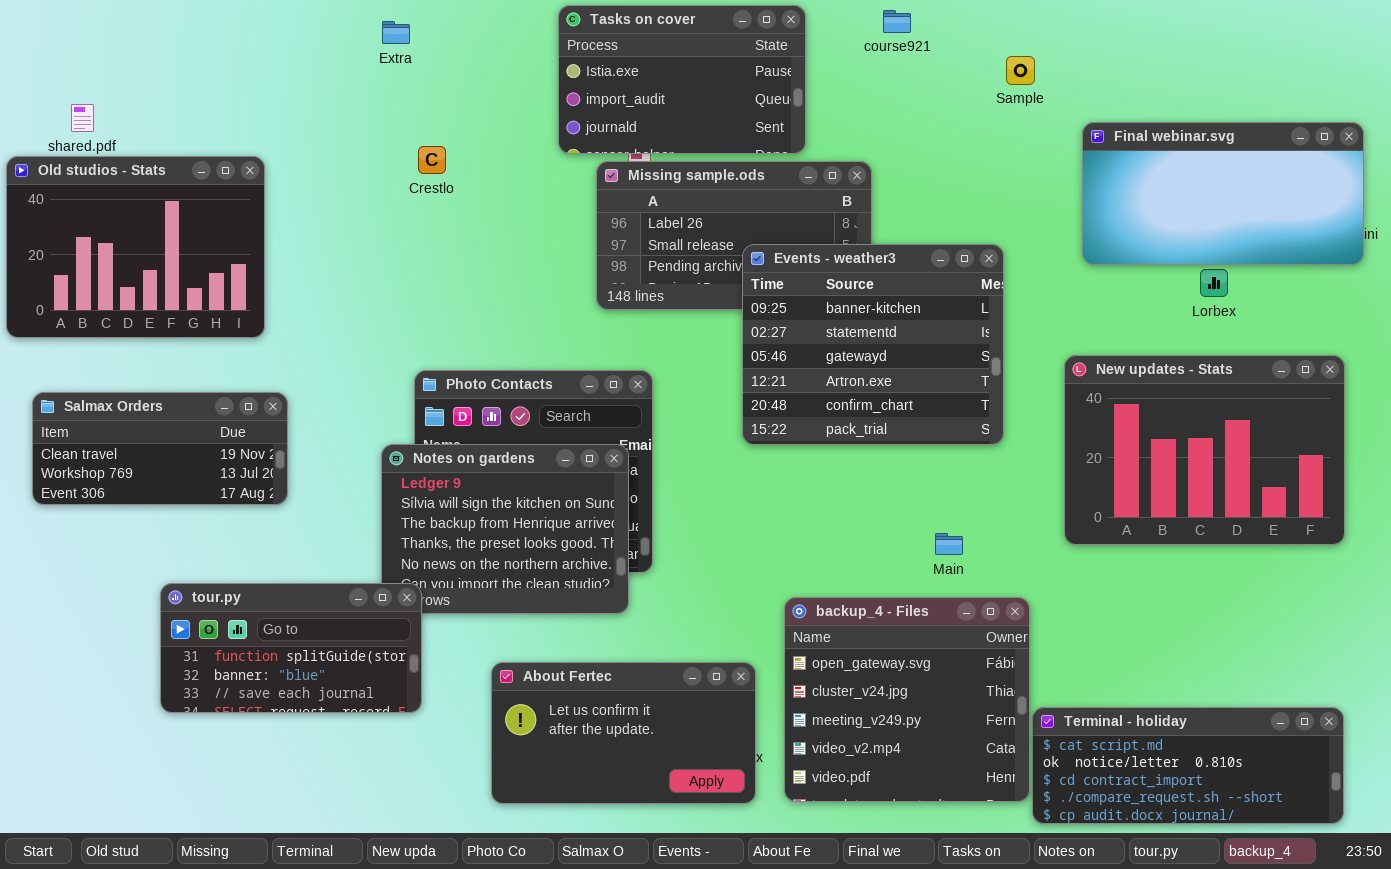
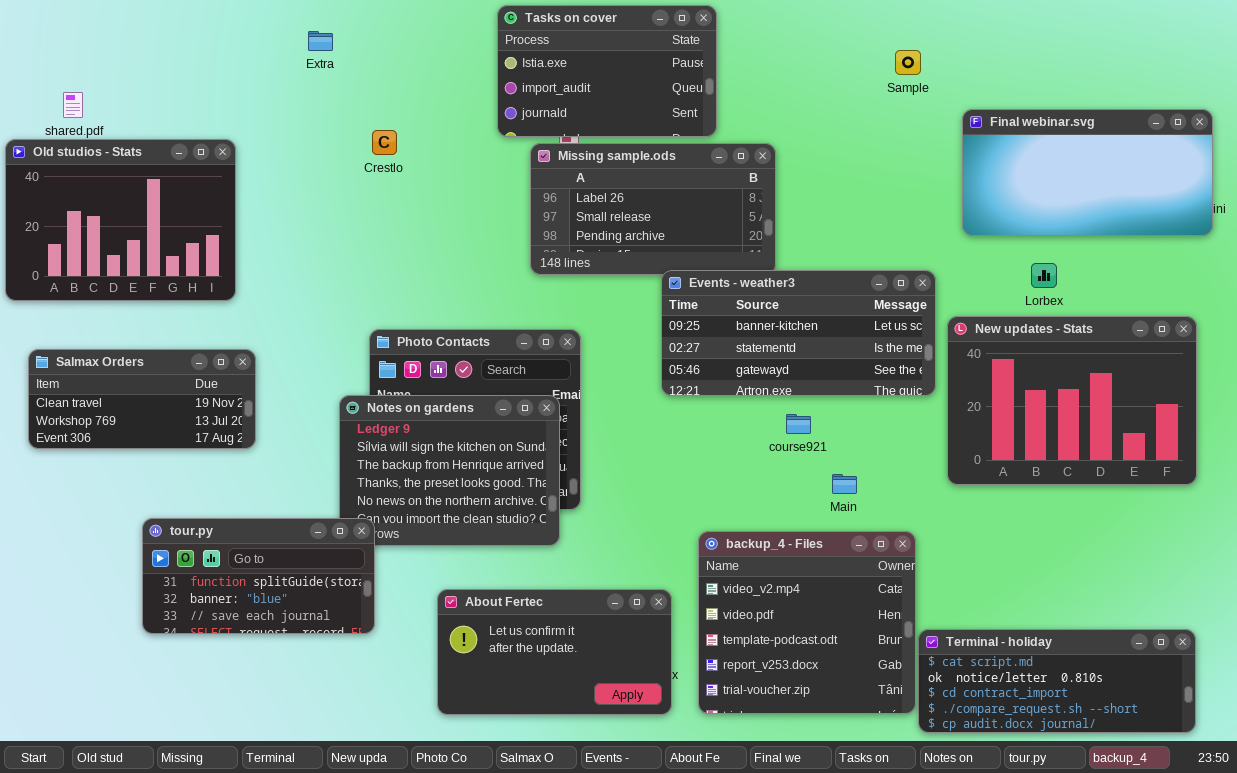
course921: [883,10,911,33] -> [786,414,811,434], moved
Extra: [382,21,410,44] -> [308,31,333,51], moved
Events - weather3: [742,244,1004,445] -> [661,270,936,396], resized
Lorbex: [1200,269,1228,297] -> [1031,263,1057,288], moved
backup_4 - Files: [784,597,1030,802] -> [698,531,916,714], scrolled down 3 rows

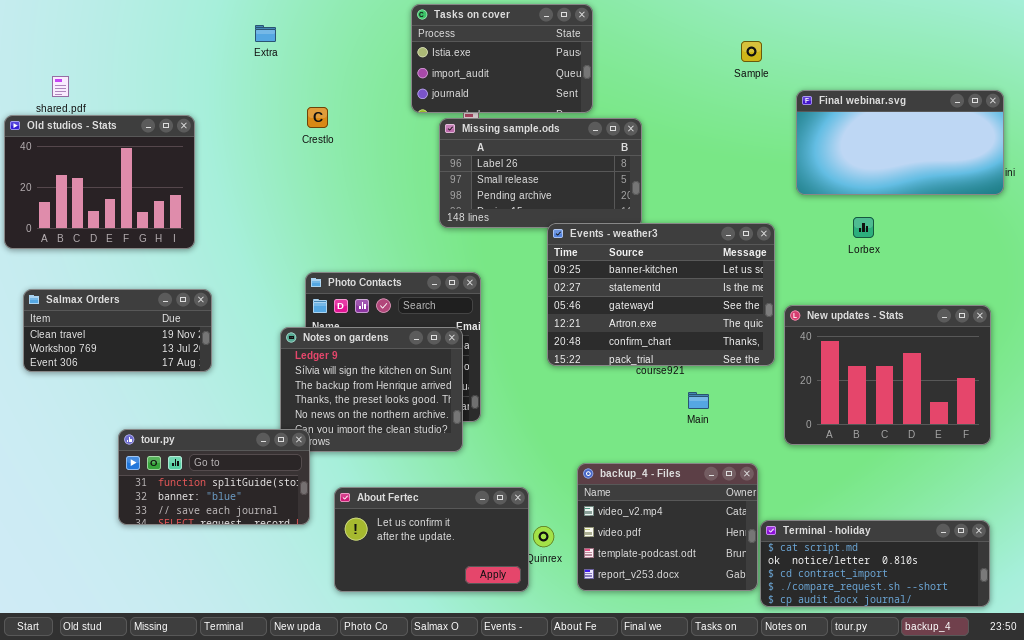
Events - weather3: [661,270,936,396] -> [547,223,775,366], resized
New updates - Stats: [947,316,1197,485] -> [784,305,991,445], moved
backup_4 - Files: [698,531,916,714] -> [577,463,758,591], resized
About Fertec: [437,589,672,715] -> [334,487,529,592], moved

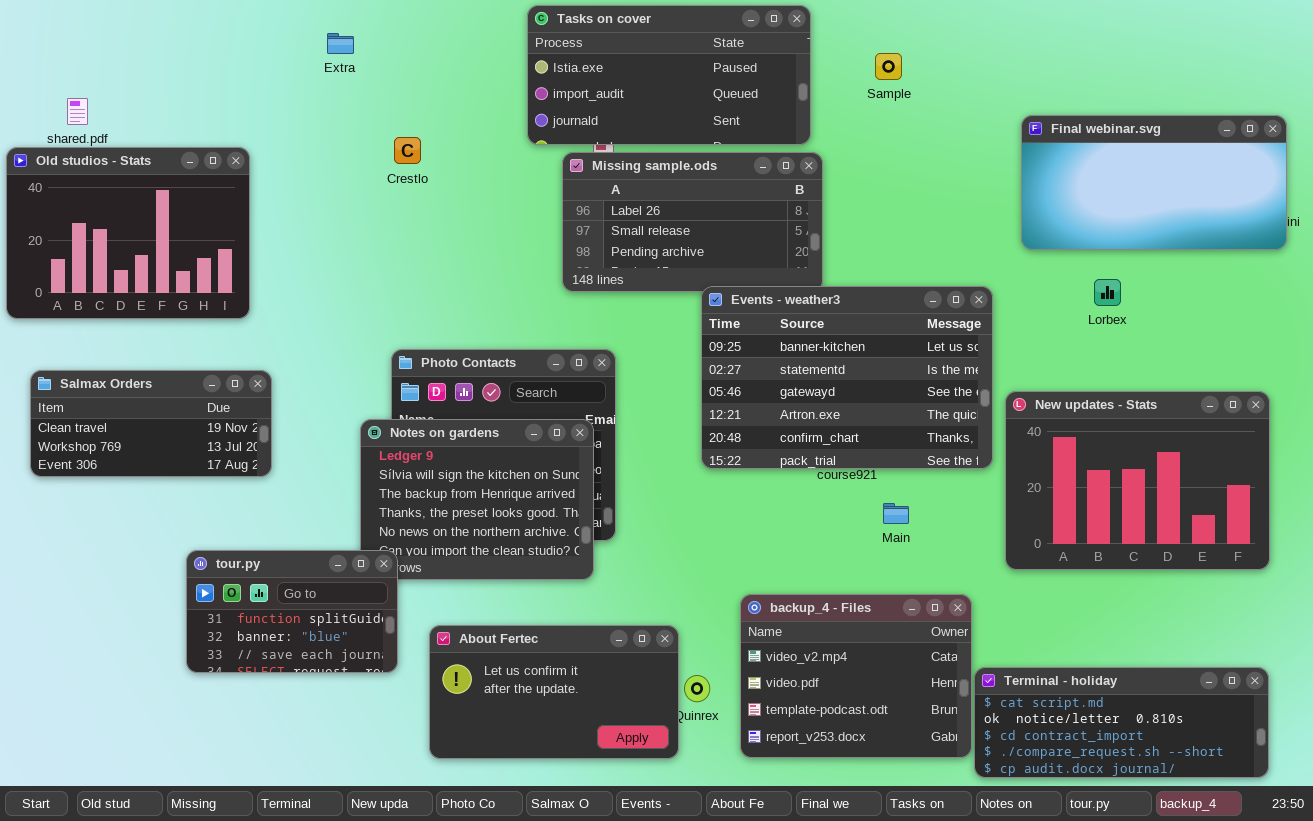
Tasks on cover: [411,4,593,113] -> [527,5,811,145], resized
Sample: [741,41,762,62] -> [875,53,902,80], moved
tour.py: [118,429,310,525] -> [186,550,398,673], resized

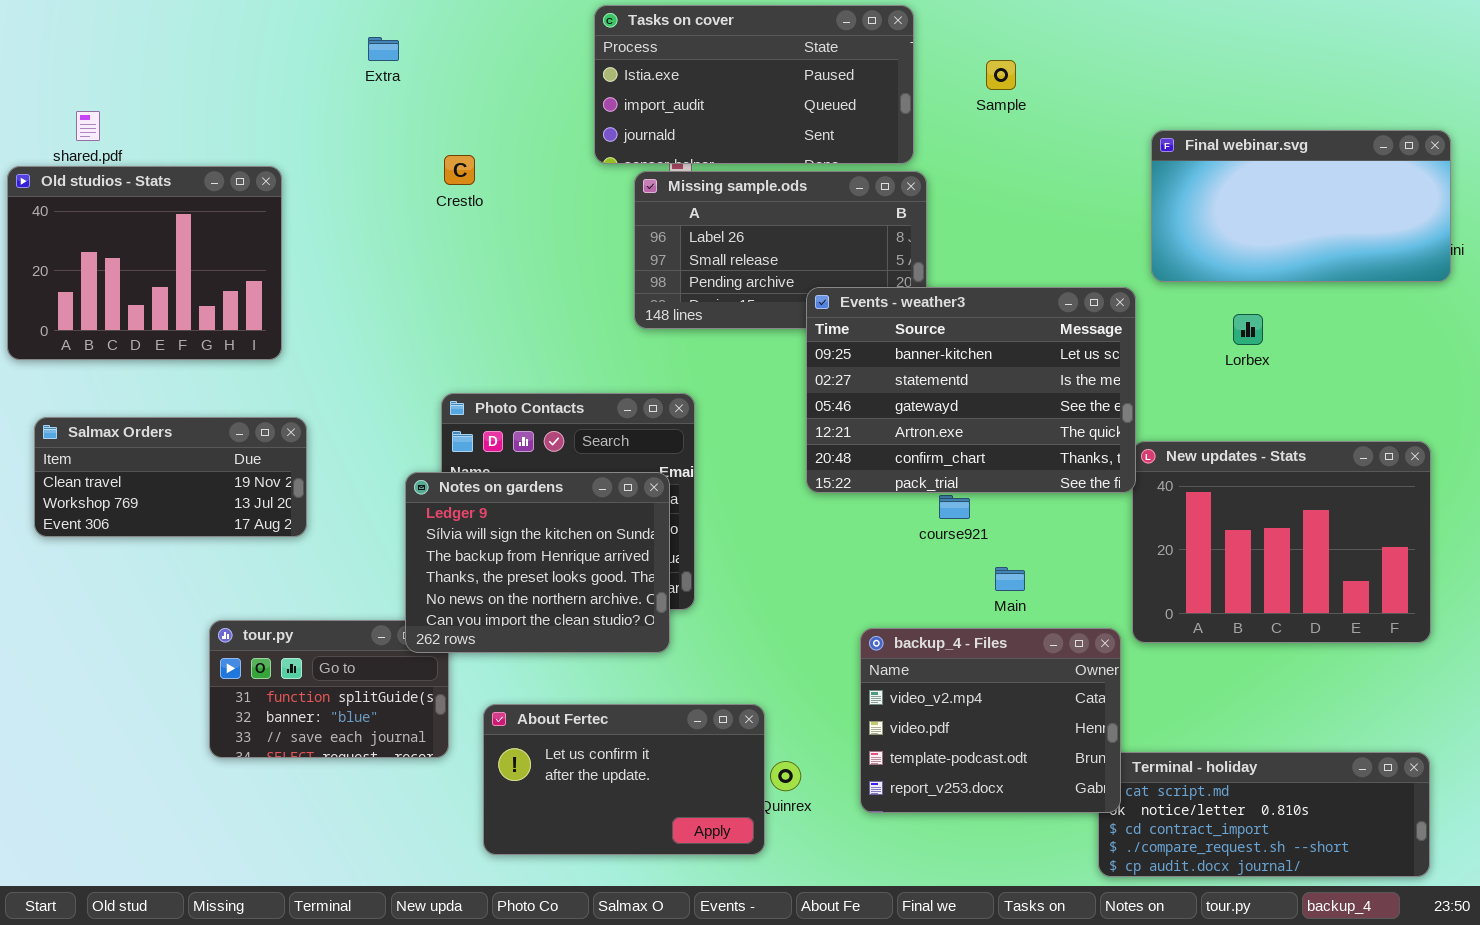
Events - weather3: [701,286,993,469] -> [806,287,1136,493], moved
Notes on gardens: [360,419,594,580] -> [405,472,670,653], raised
backup_4 - Files: [740,594,972,758] -> [860,628,1121,813], moved

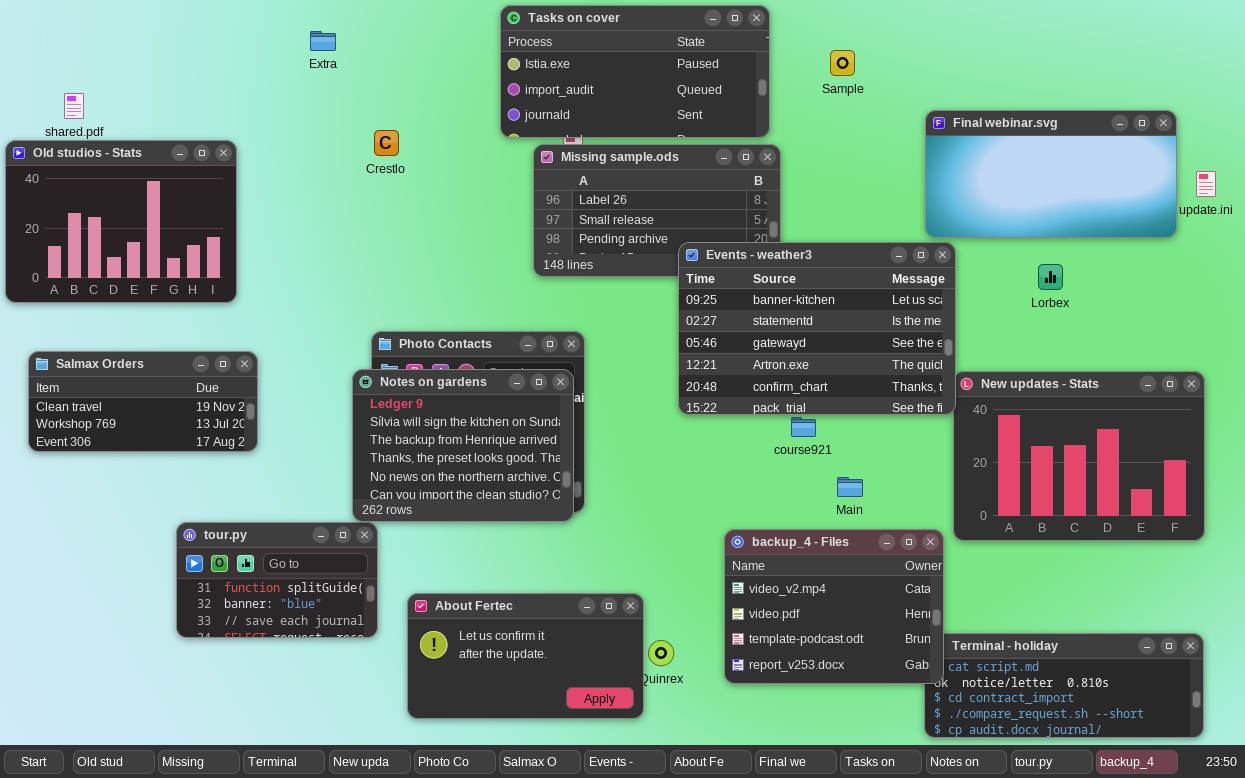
Final webinar.svg: [1151,130,1451,282] -> [925,110,1177,238], moved
Notes on gardens: [405,472,670,653] -> [352,369,574,522], moved

